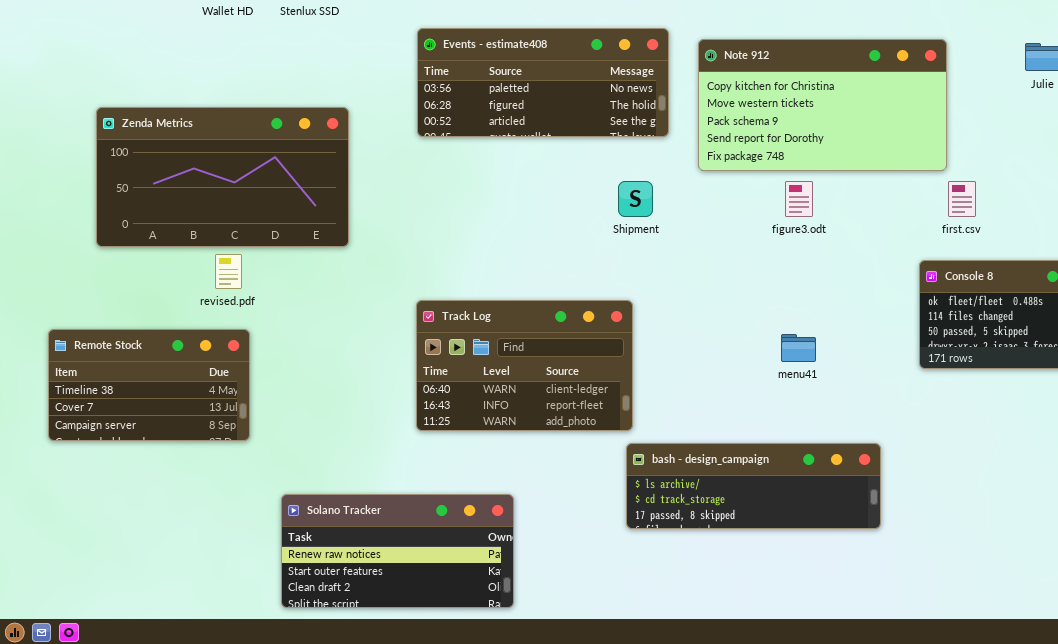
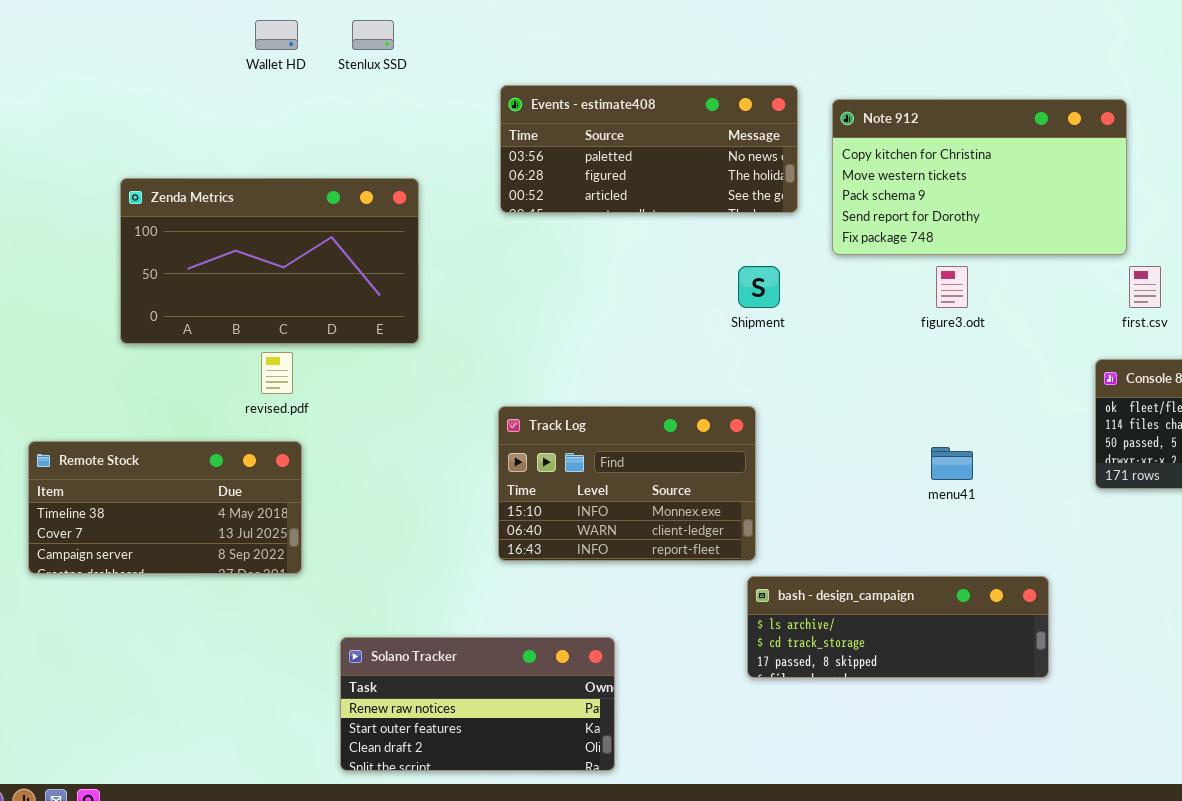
Track Log: [416,300,633,431] -> [498,406,756,561], scrolled up 1 row
Remote Stock: [48,329,250,441] -> [28,441,302,574], resized

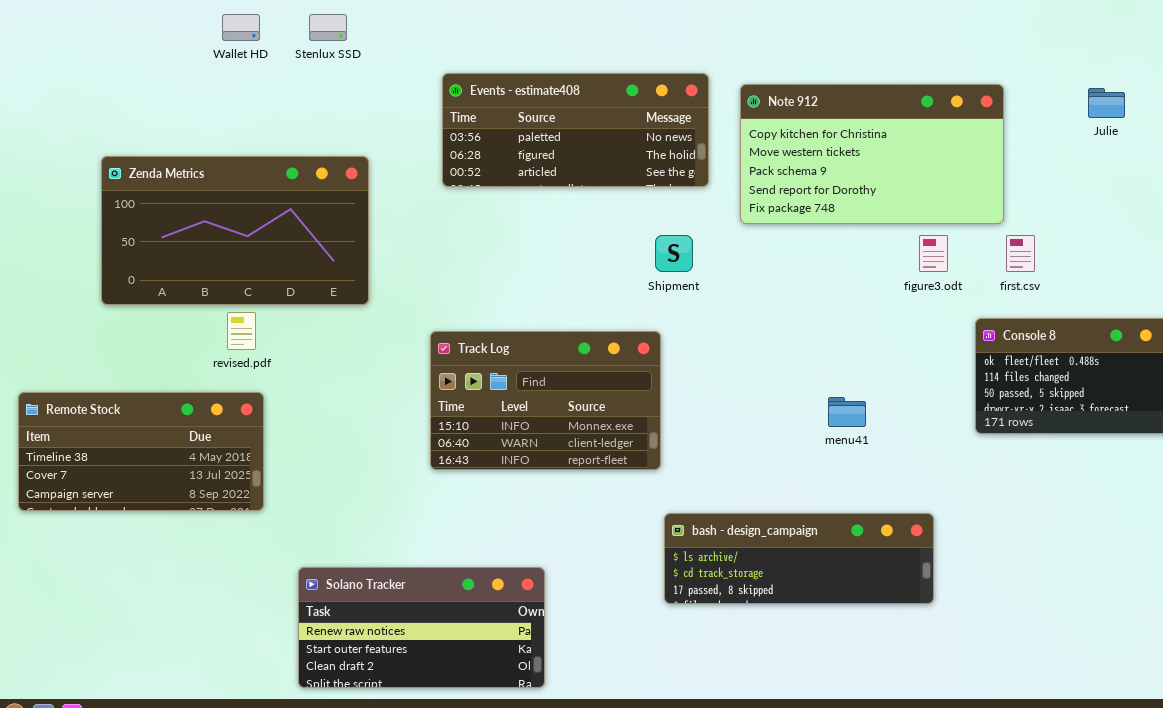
figure3.odt: [936,266,968,308] -> [919,235,948,272], moved
Track Log: [498,406,756,561] -> [430,331,661,470], moved

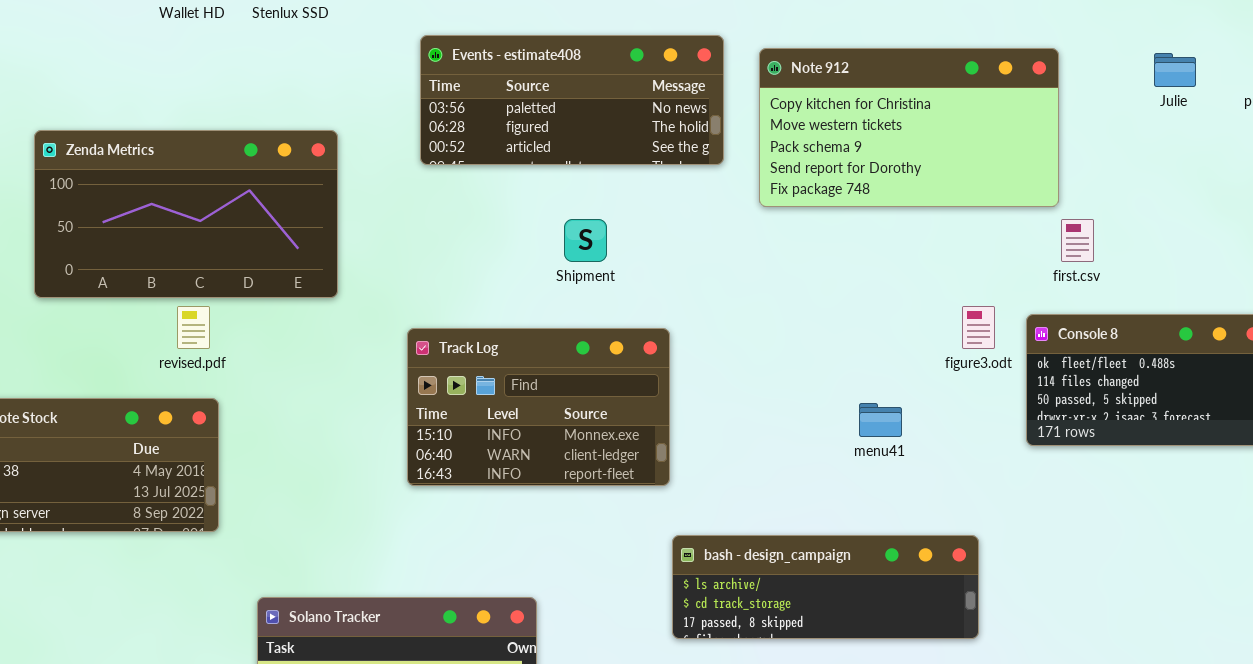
Shipment: [655,235,693,272] -> [564,219,607,262], moved
figure3.odt: [919,235,948,272] -> [962,306,995,349], moved

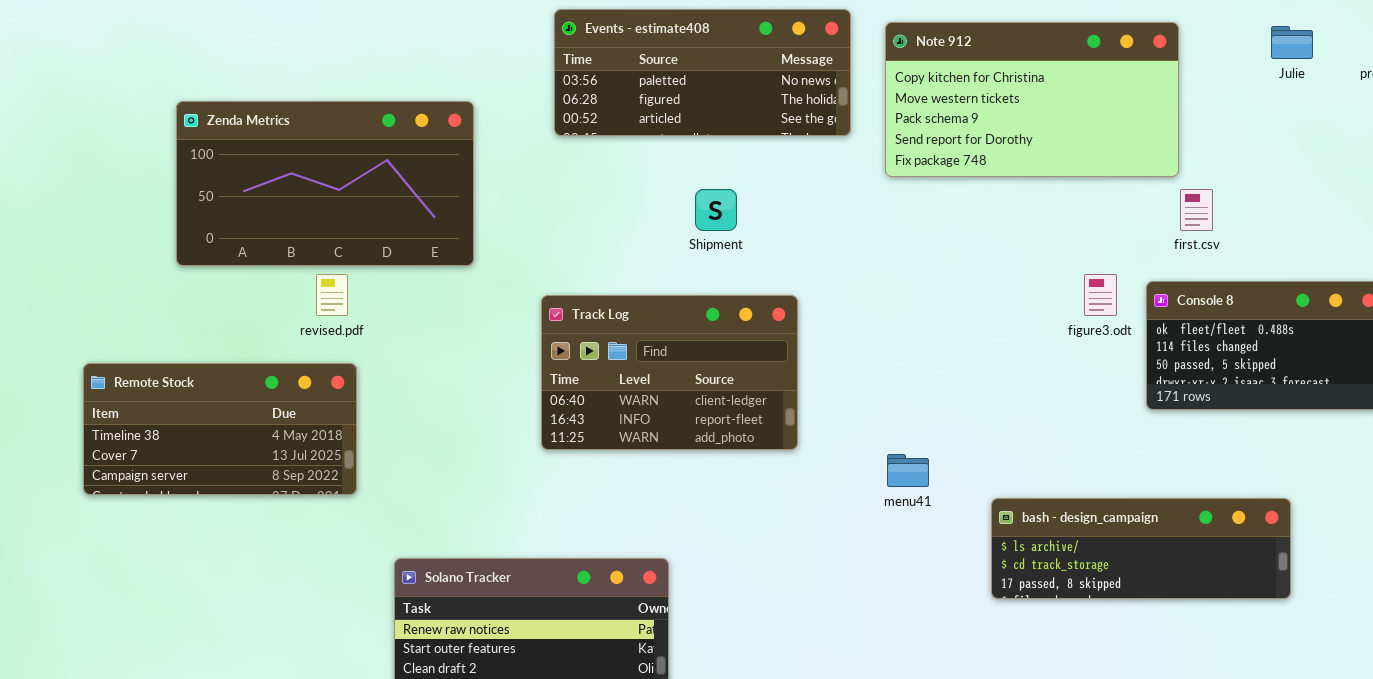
Track Log: [407,328,670,486] -> [541,295,798,450], scrolled down 1 row
menu41: [859,403,902,437] -> [887,454,929,487], moved
bash - design_campaign: [672,535,979,639] -> [991,498,1291,599], moved

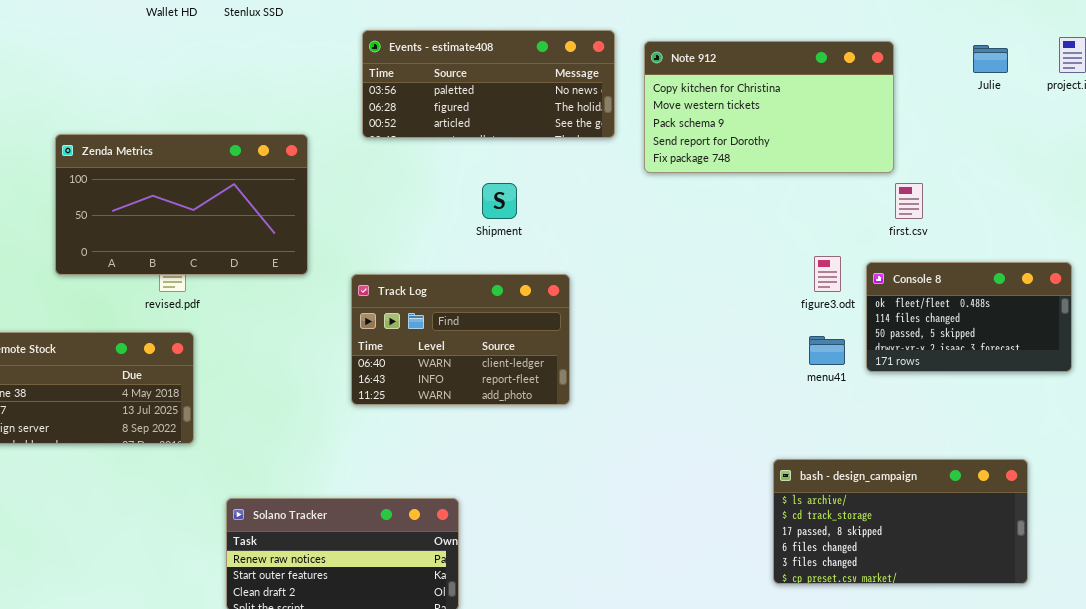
Zenda Metrics: [176,101,474,266] -> [55,134,308,275], moved
menu41: [887,454,929,487] -> [809,336,845,365], moved
bash - design_campaign: [991,498,1291,599] -> [773,459,1028,584], moved, resized

